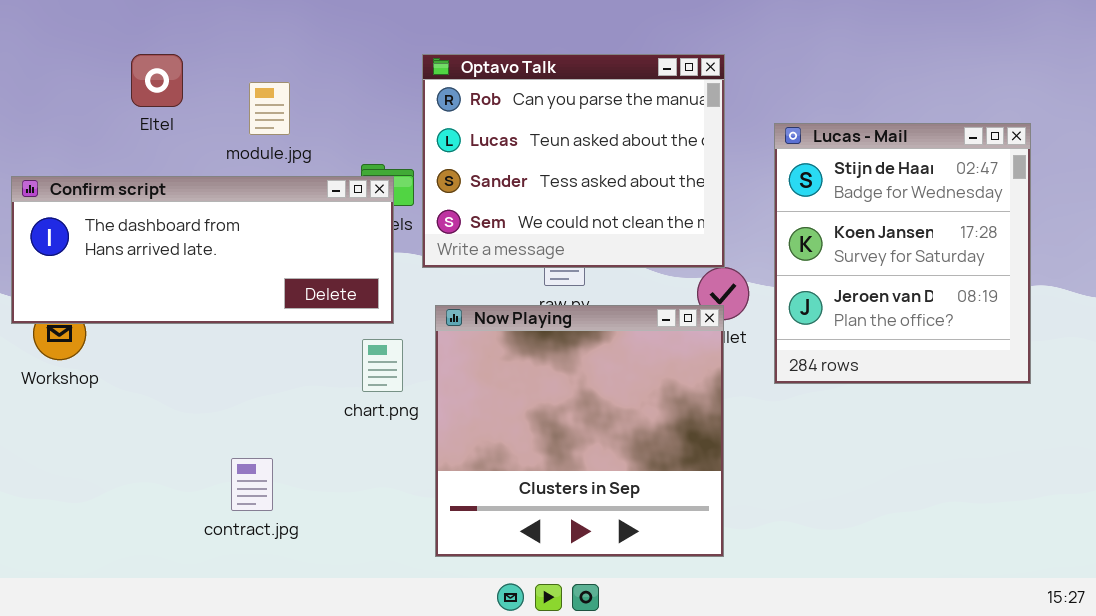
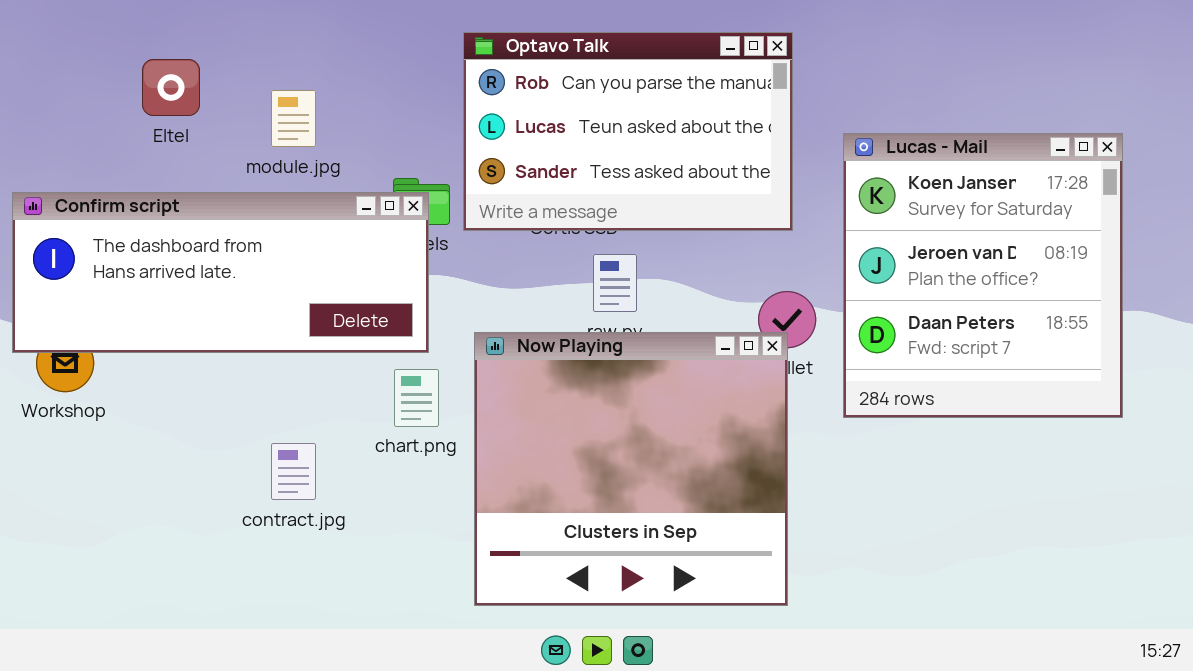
Optavo Talk: [422,54,725,268] -> [463,32,793,231], moved, resized
Lucas - Mail: [774,123,1031,384] -> [843,133,1123,418], scrolled down 1 row
contract.jpg: [231,458,273,511] -> [271,443,316,500], moved

